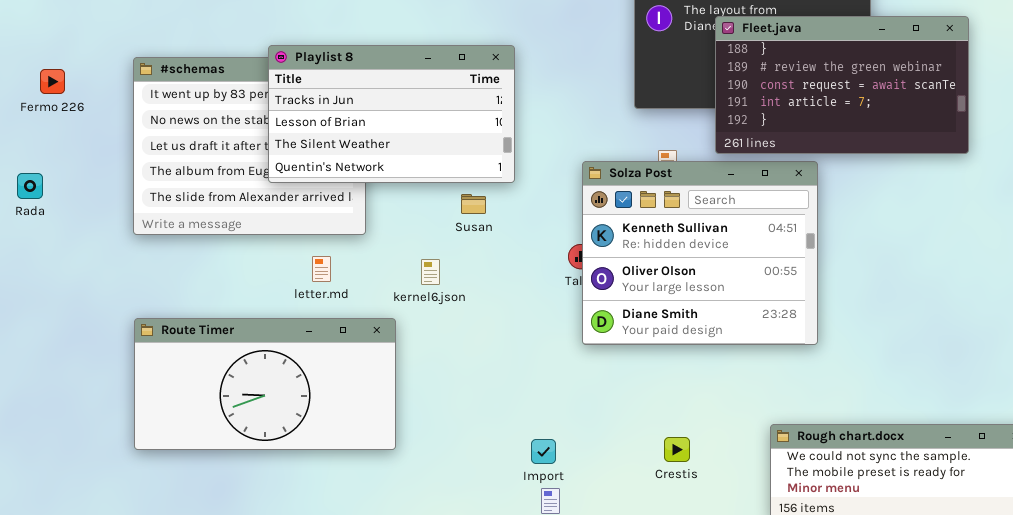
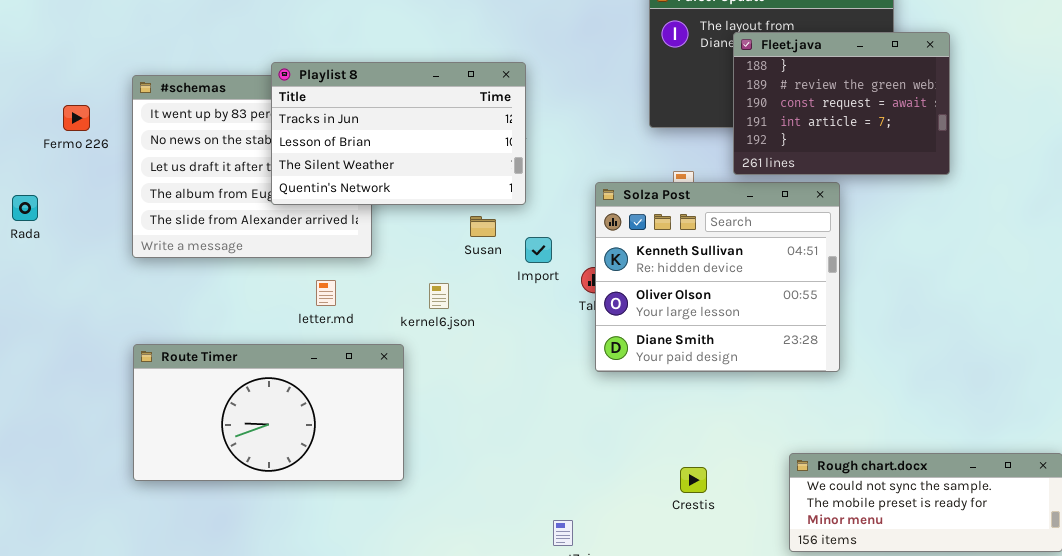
Fleet.java: [715,16,969,154] -> [733,32,950,175], resized
Fermo 226: [40,69,65,94] -> [63,105,90,131], moved
Import: [531,439,556,464] -> [525,237,552,263], moved

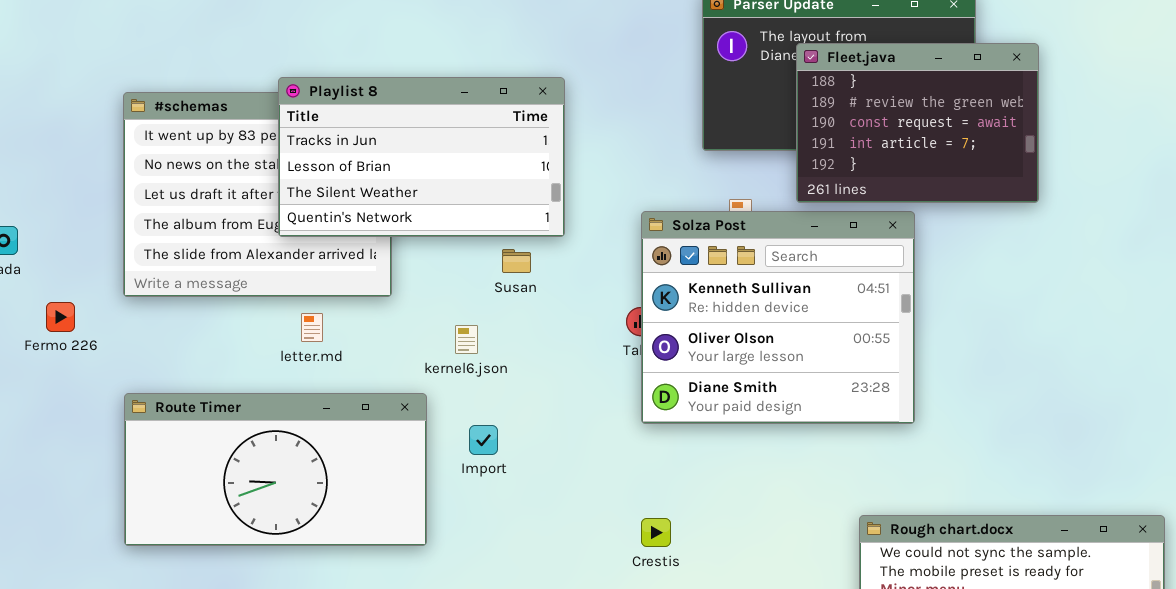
Fermo 226: [63,105,90,131] -> [46,302,75,332], moved
Import: [525,237,552,263] -> [469,425,498,455], moved
letter.md: [316,280,336,306] -> [301,313,323,342], moved
Crestis: [680,467,707,493] -> [641,518,671,547], moved

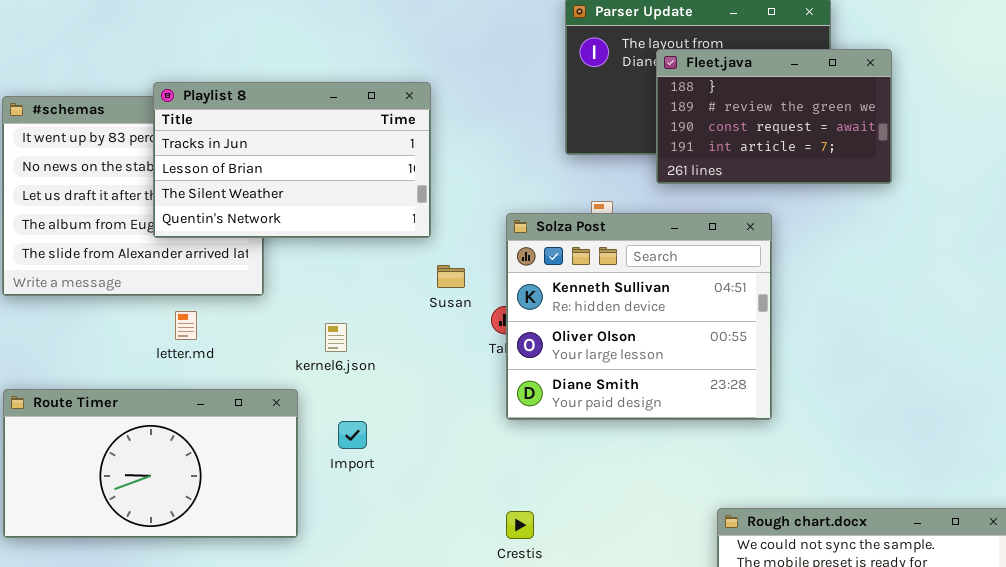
Fleet.java: [796,43,1039,203] -> [656,49,892,184], resized
Susan: [502,249,531,273] -> [437,265,465,288], moved

